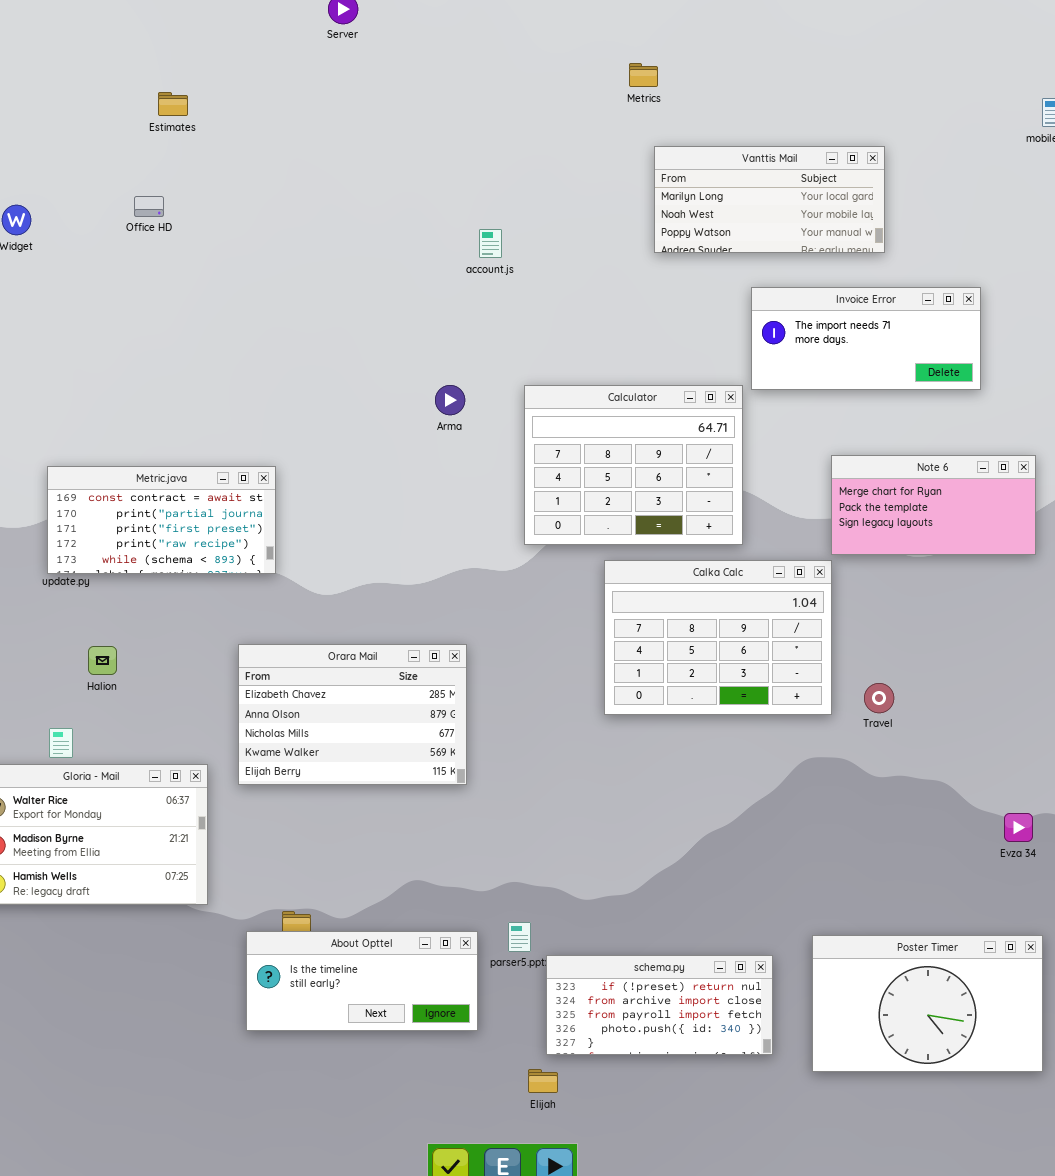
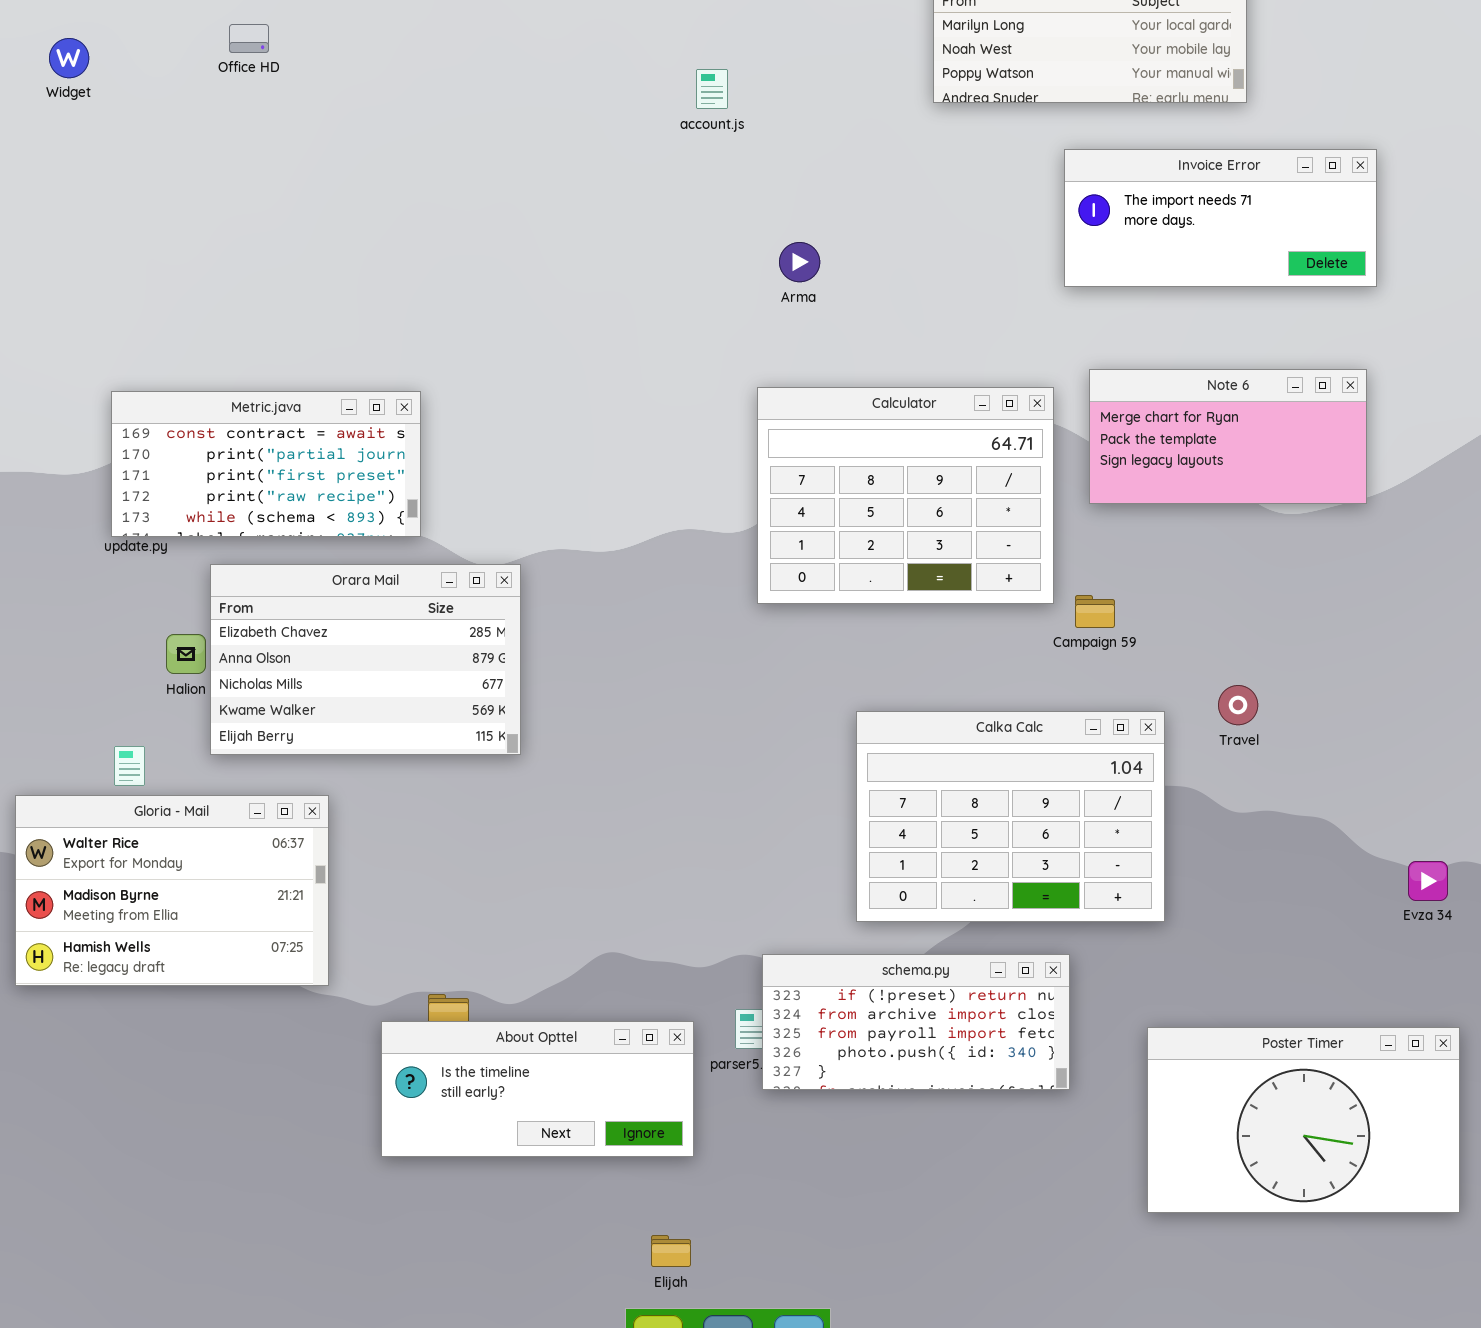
Arma: [435,385,465,415] -> [779,242,820,282], moved
Calculator: [524,385,743,545] -> [757,387,1054,604], moved
Note 6: [831,455,1036,555] -> [1089,369,1367,504], moved
Calka Calc: [604,560,832,715] -> [856,711,1165,922], moved
Orara Mail: [238,644,467,785] -> [210,564,521,755], moved
schema.py: [546,955,773,1055] -> [762,954,1070,1090], moved
Elijah: [528,1069,558,1093] -> [651,1235,691,1267], moved

